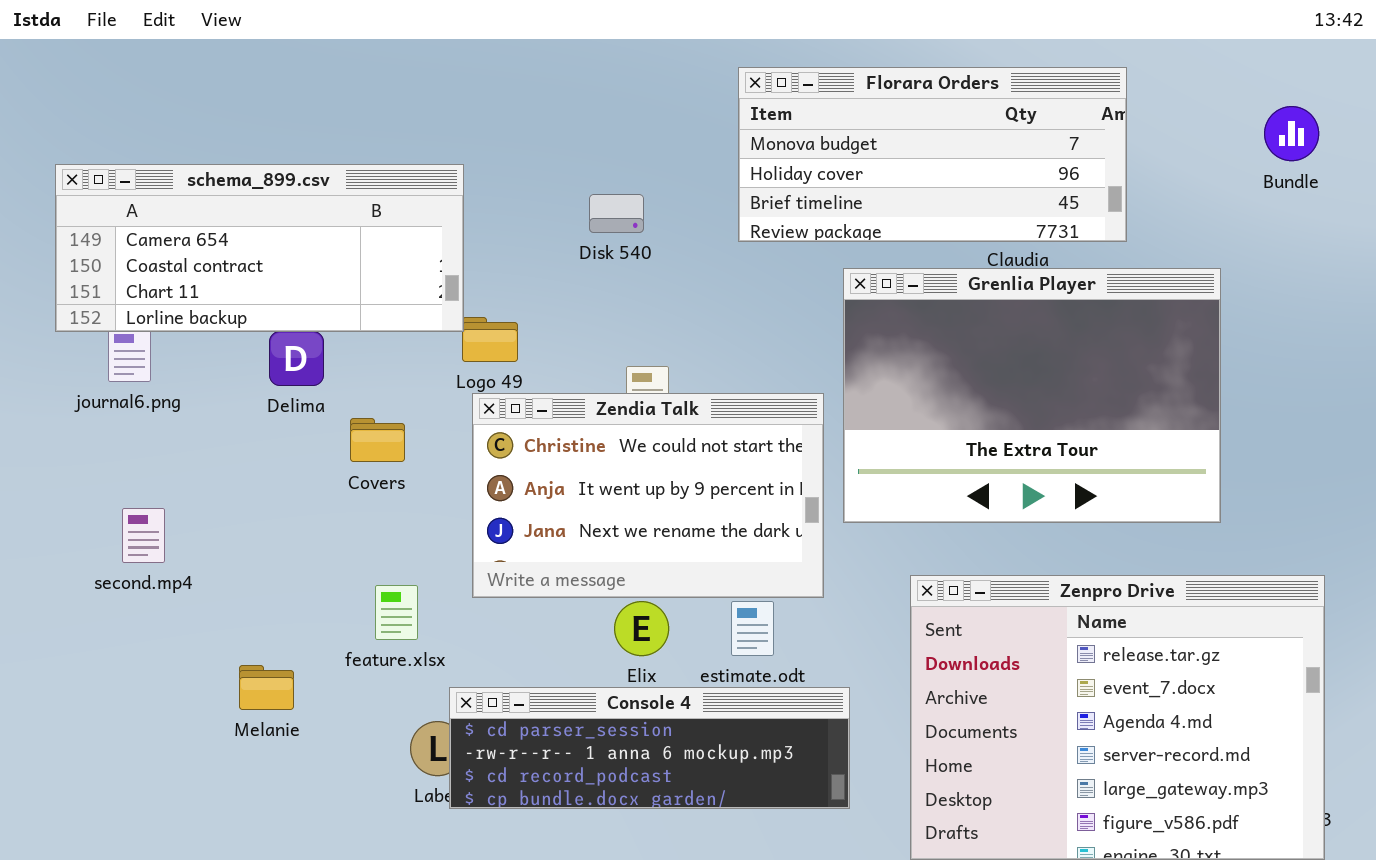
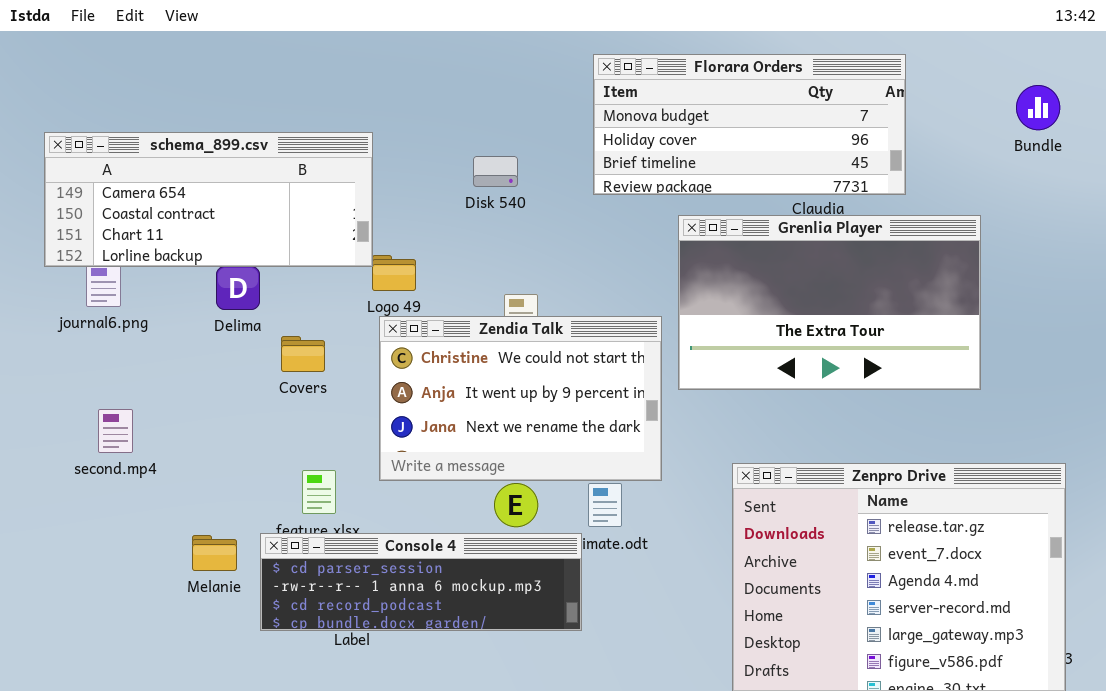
Grenlia Player: [843,268,1221,523] -> [678,215,981,390], resized
Console 4: [449,687,850,809] -> [260,533,582,631], moved

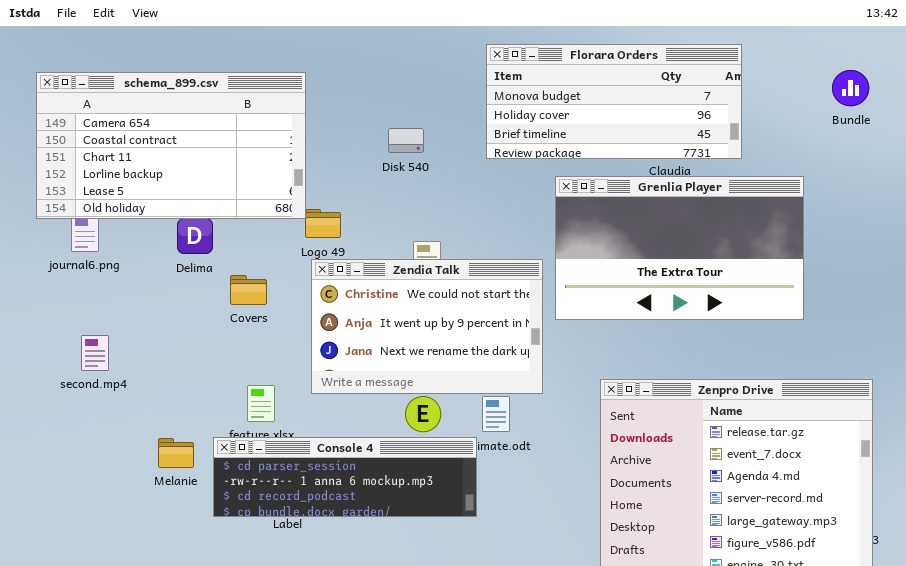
schema_899.csv: [44,132,373,267] -> [36,72,306,219], resized

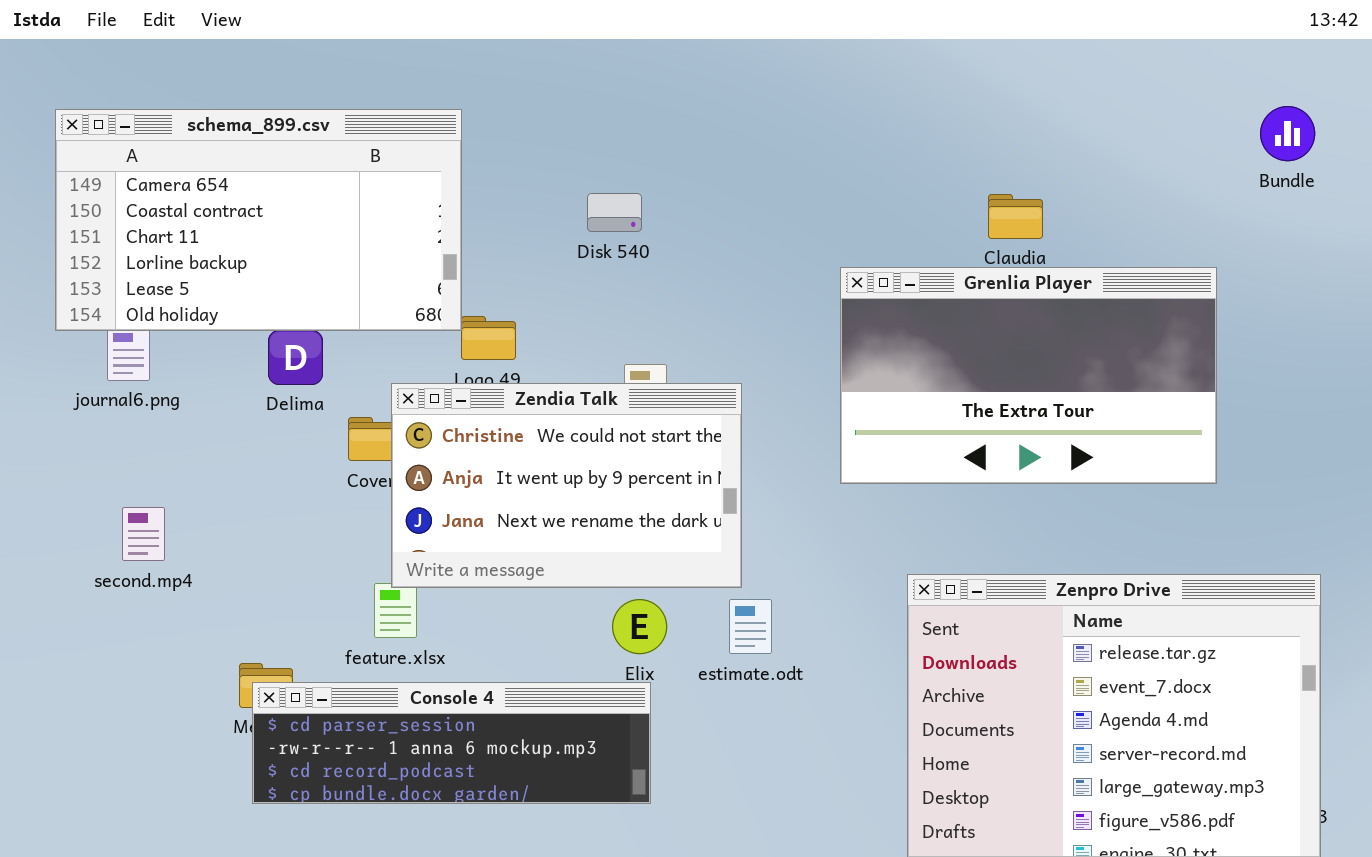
Florara Orders: [486,44,742,159] -> none, closed
Zendia Talk: [311,259,543,394] -> [391,383,742,588], moved
Console 4: [213,437,477,517] -> [252,682,651,804], moved

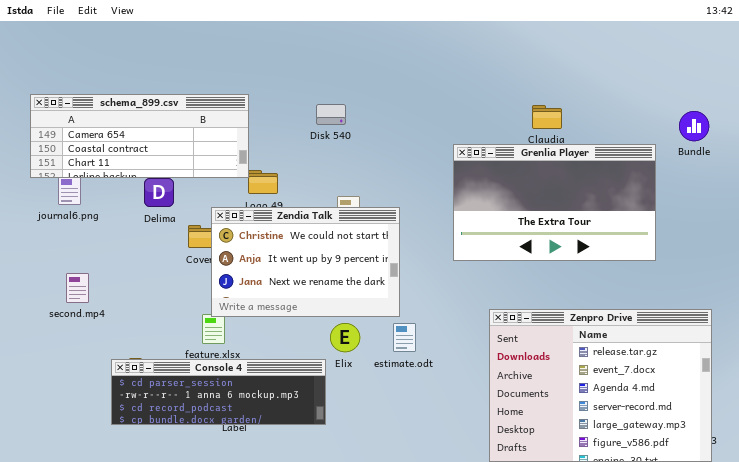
Bundle: [1260,106,1315,161] -> [679,111,709,141], moved
schema_899.csv: [55,109,462,331] -> [30,94,249,178], resized
Console 4: [252,682,651,804] -> [111,359,326,425], moved

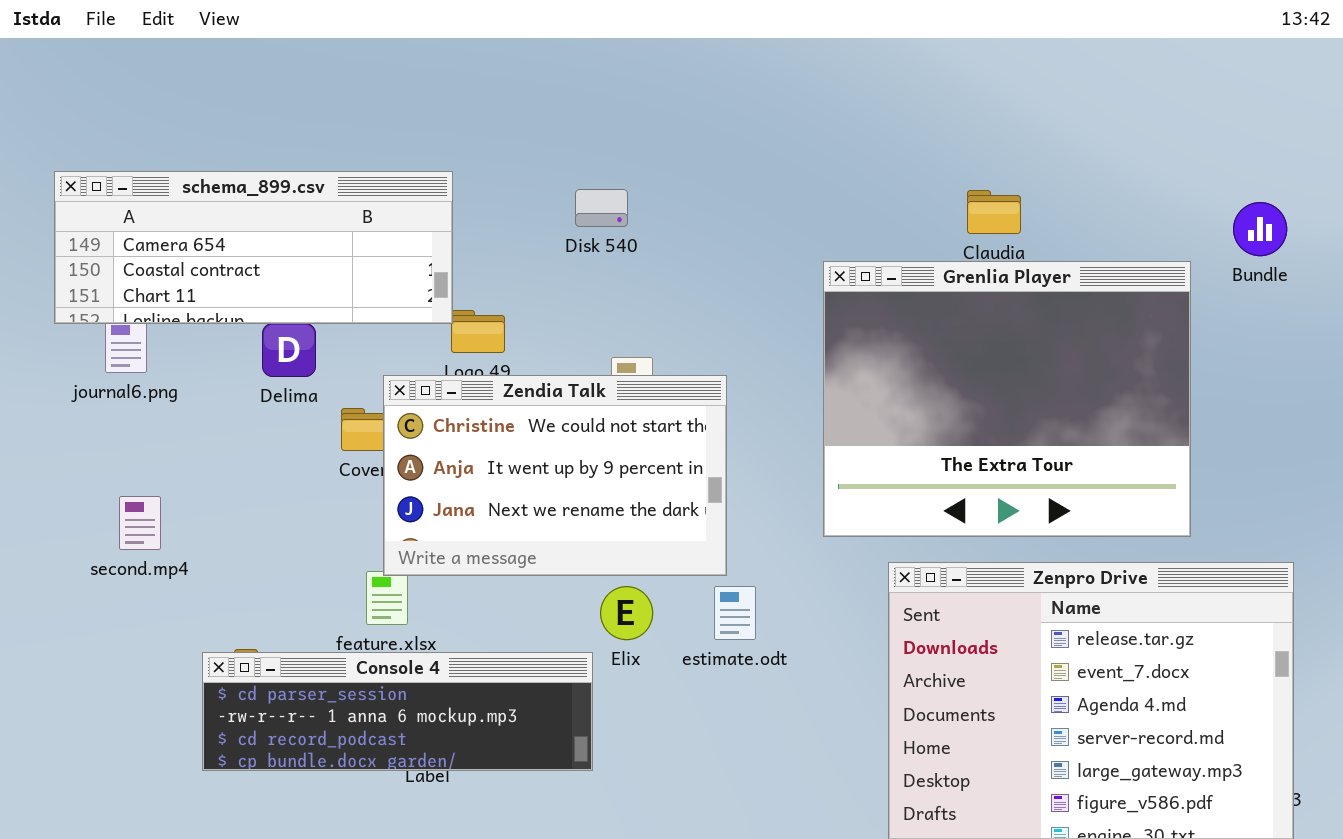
Grenlia Player: [453,144,656,261] -> [823,261,1191,537], resized

